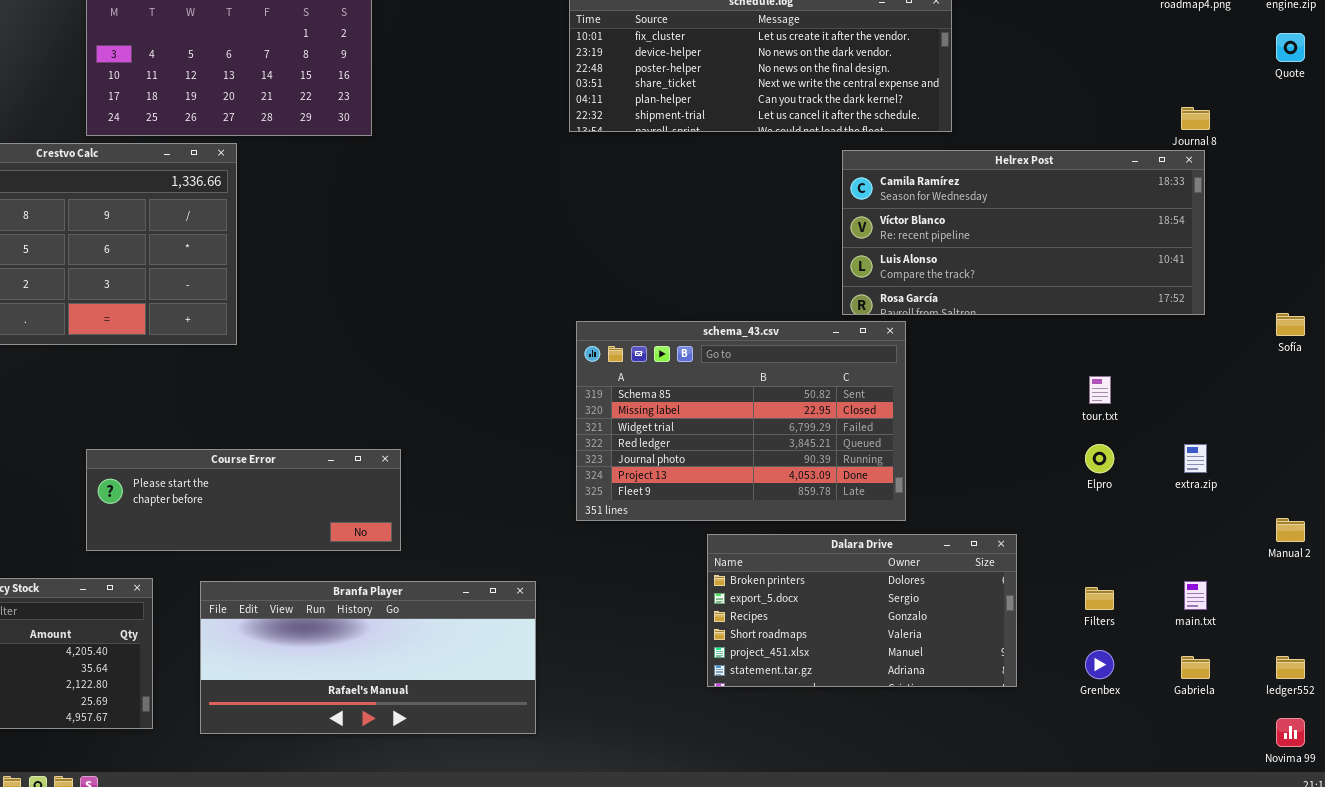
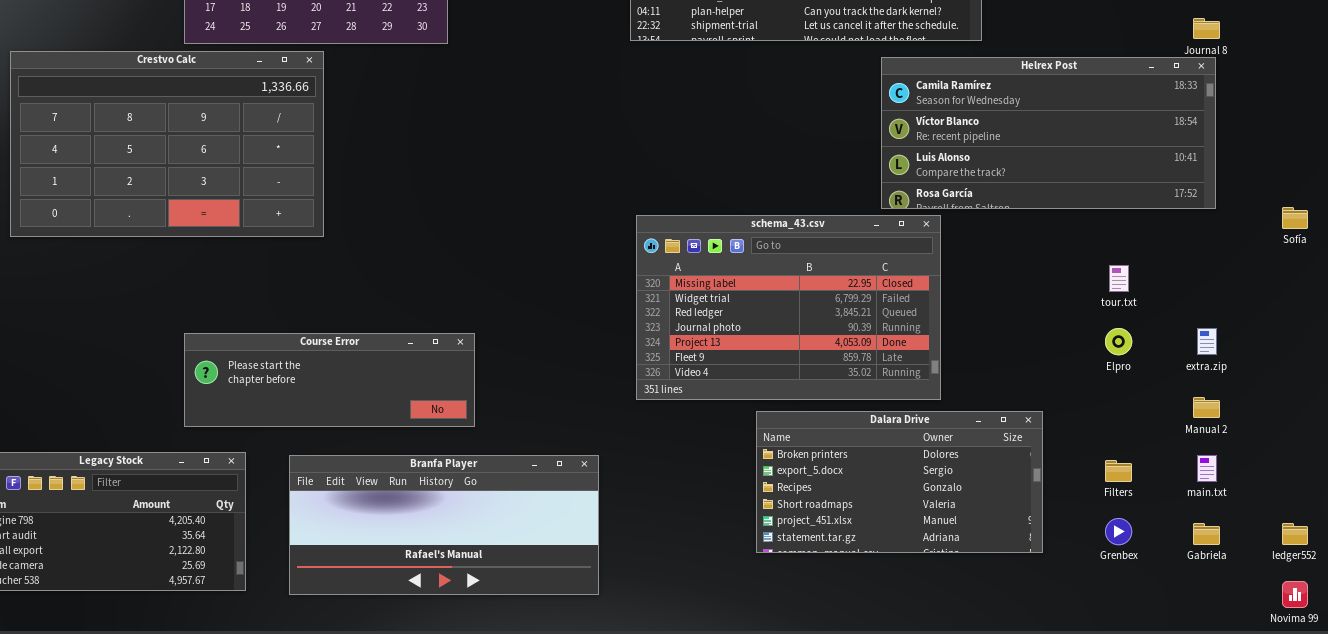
schema_43.csv: [576,321,906,521] -> [636,215,941,400], scrolled down 1 row
Manual 2: [1276,518,1305,542] -> [1193,397,1220,418], moved

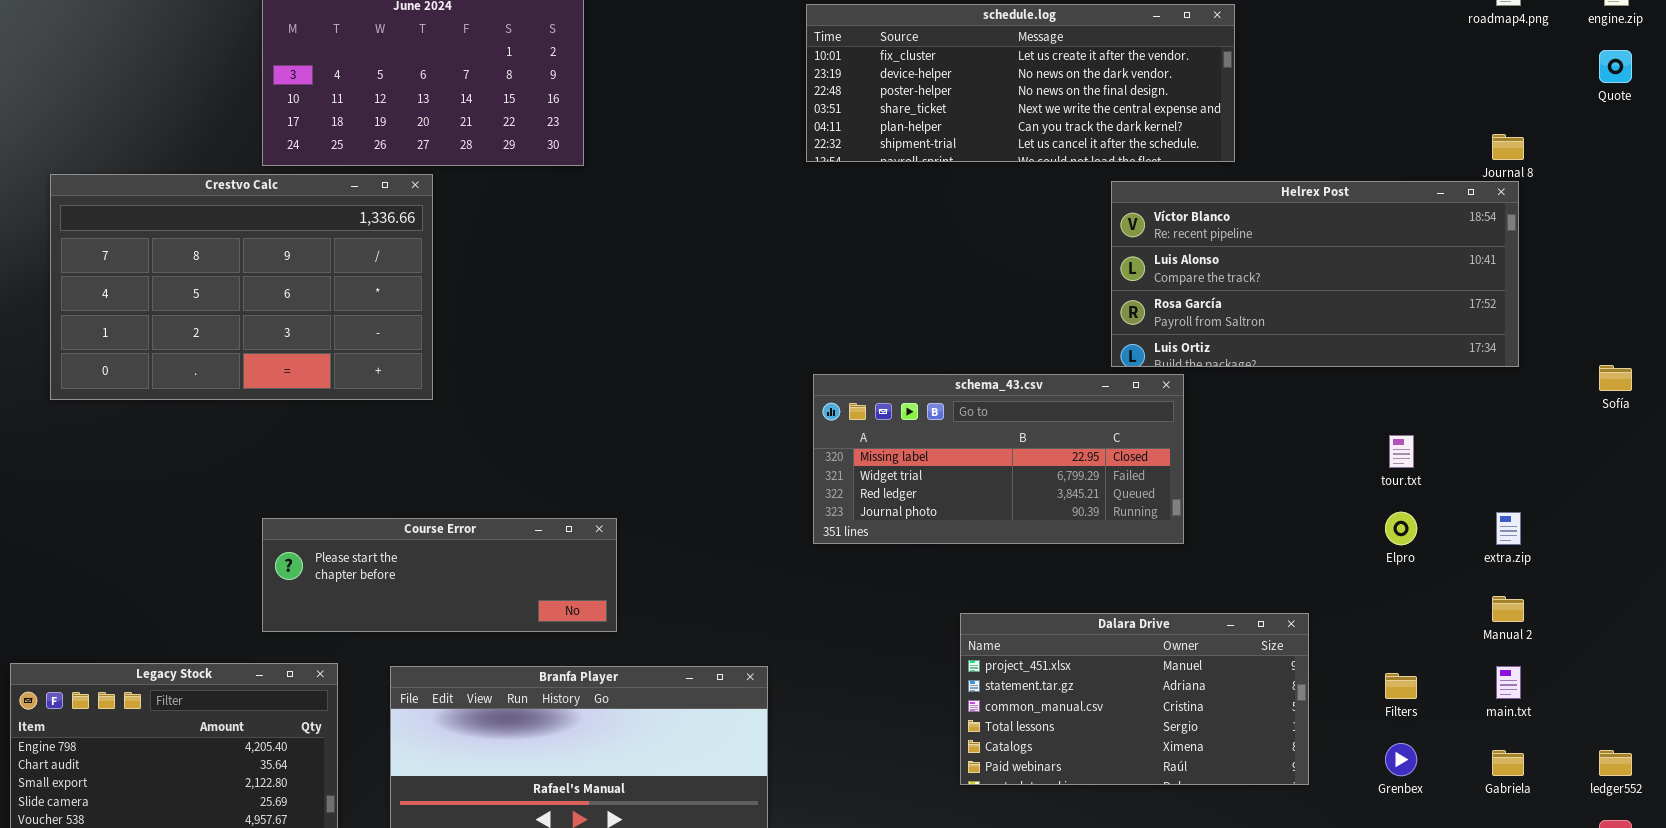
Helrex Post: [881,57,1216,209] -> [1111,181,1519,367], scrolled down 1 row
schema_43.csv: [636,215,941,400] -> [813,374,1184,544], resized
Dalara Drive: [756,411,1043,553] -> [960,613,1309,785], scrolled down 4 rows

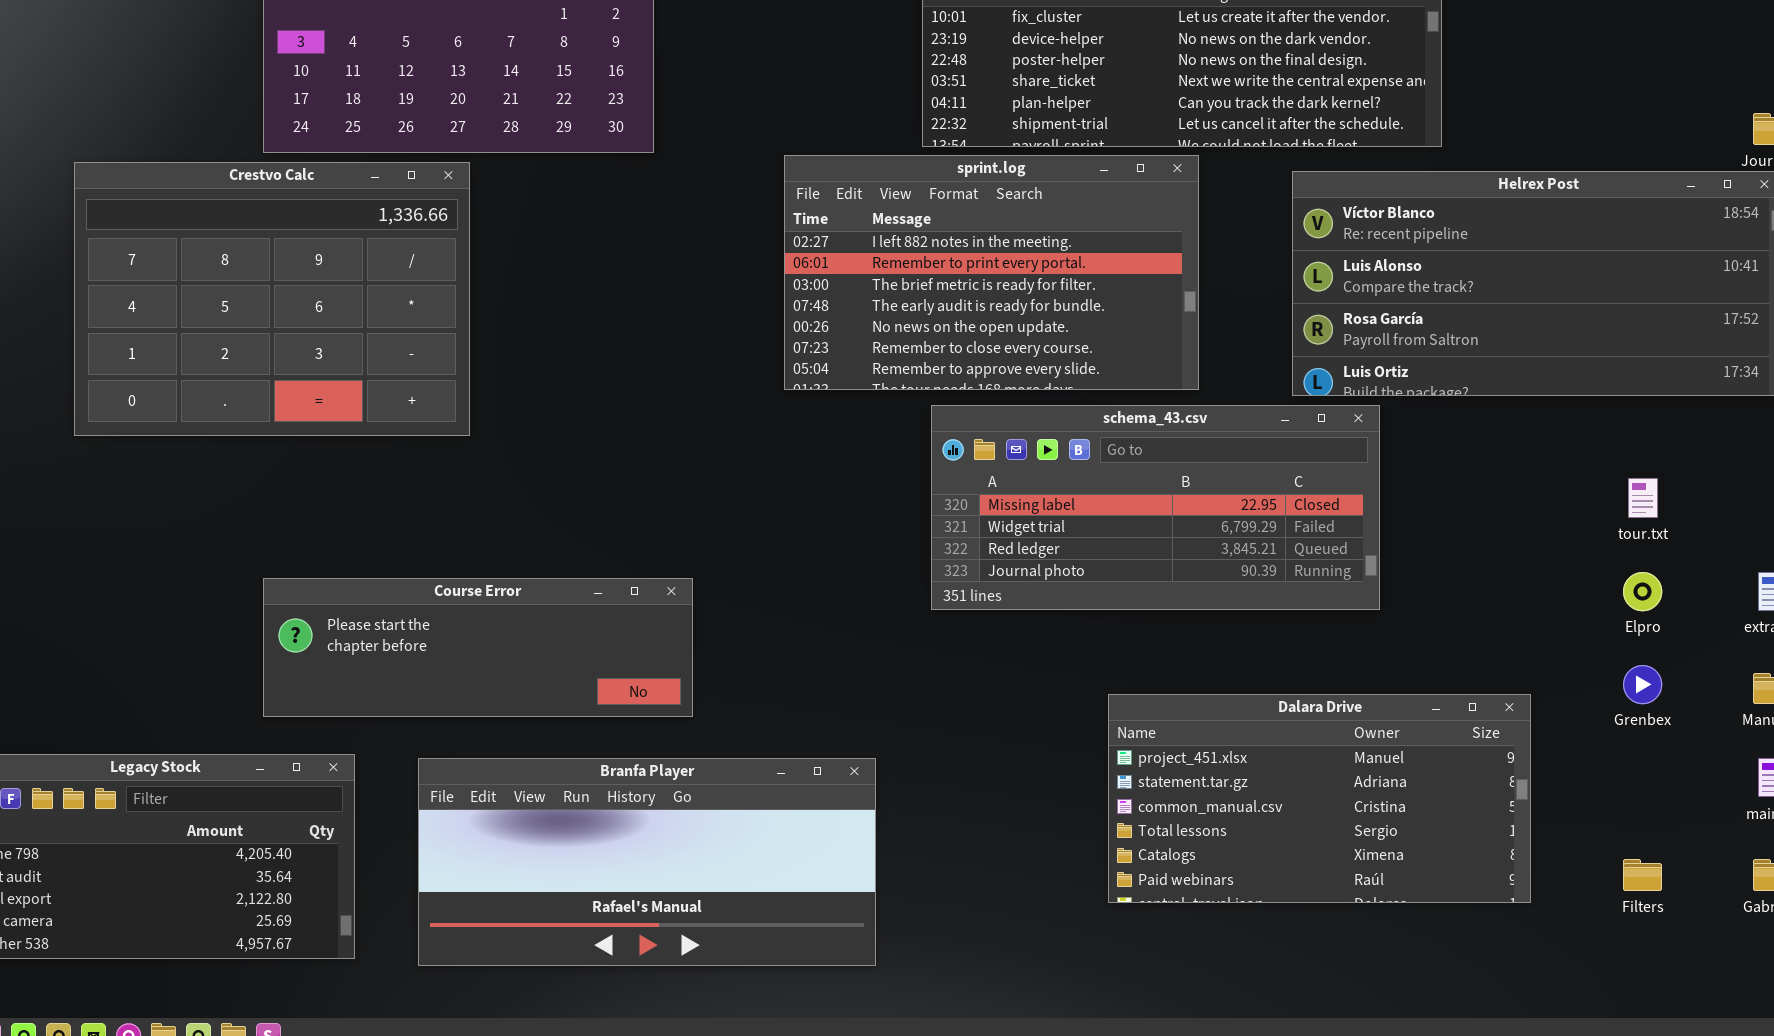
sprint.log: none -> [784,155,1199,390], opened
Crestvo Calc: [50,174,433,400] -> [74,162,470,436], resized
Filters: [1385,673,1417,699] -> [1623,859,1662,891], moved
Grenbex: [1385,743,1417,776] -> [1623,665,1662,704], moved

